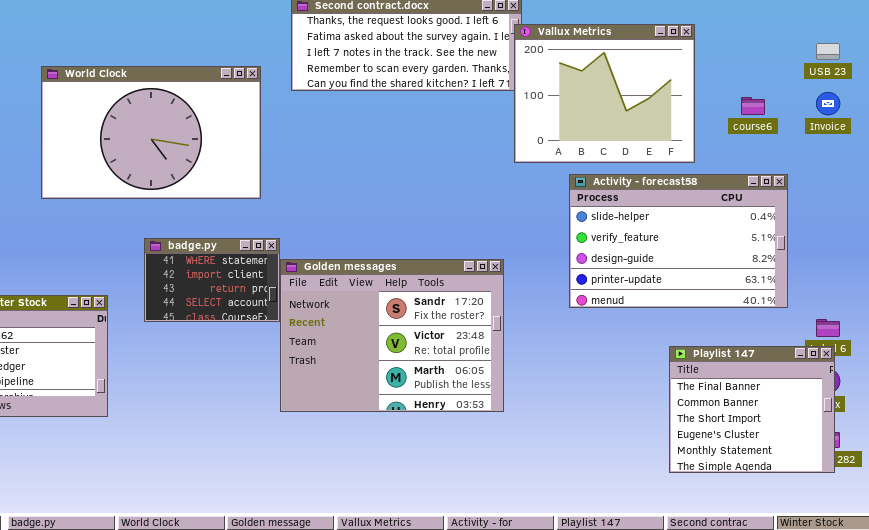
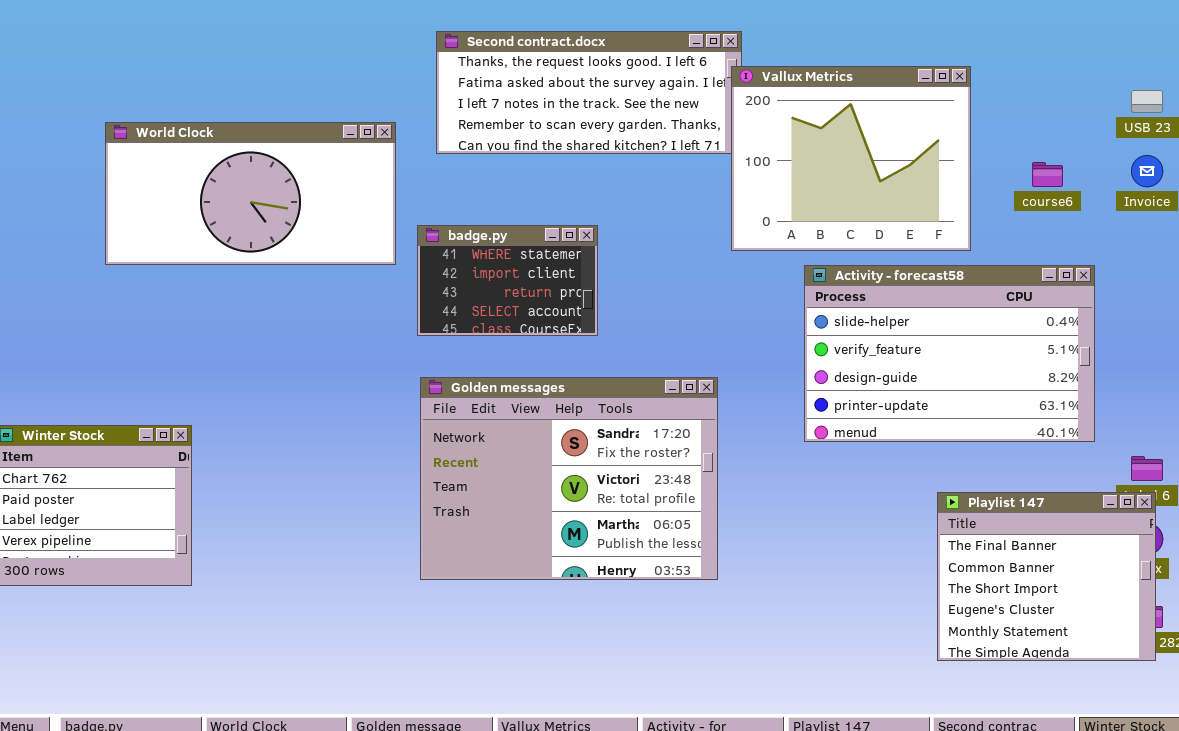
World Clock: [41,66,261,199] -> [105,122,396,265], resized
badge.py: [144,238,280,322] -> [417,225,598,336], moved

